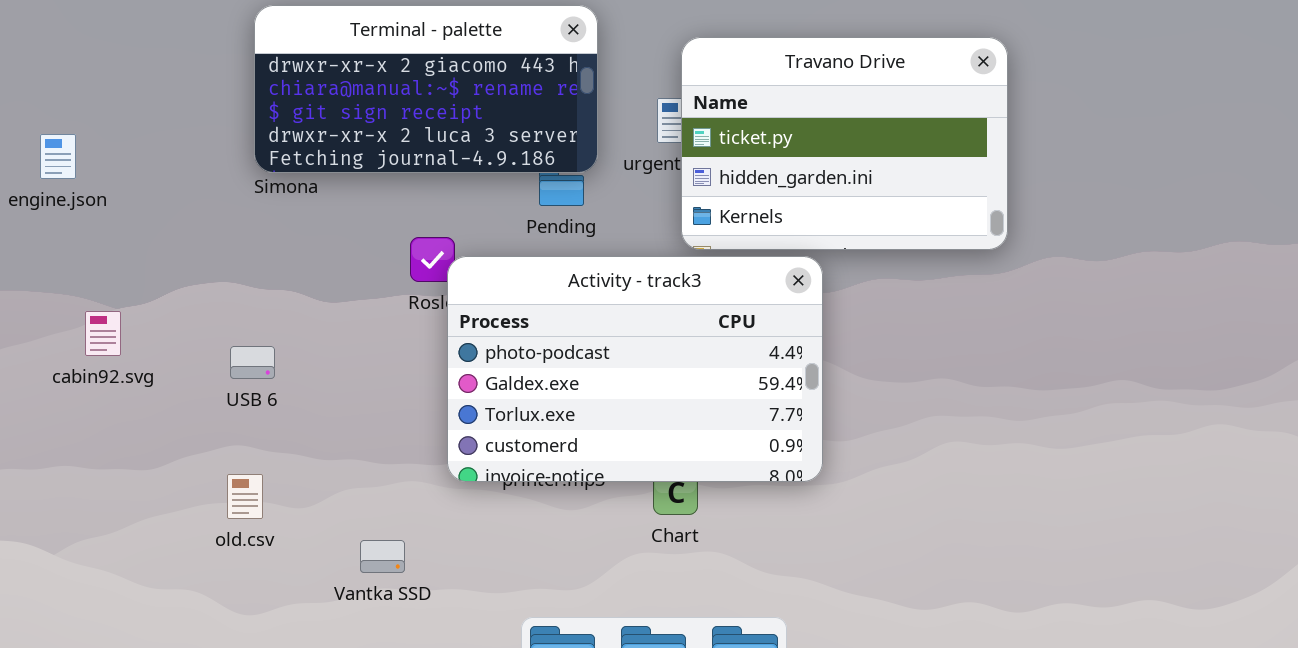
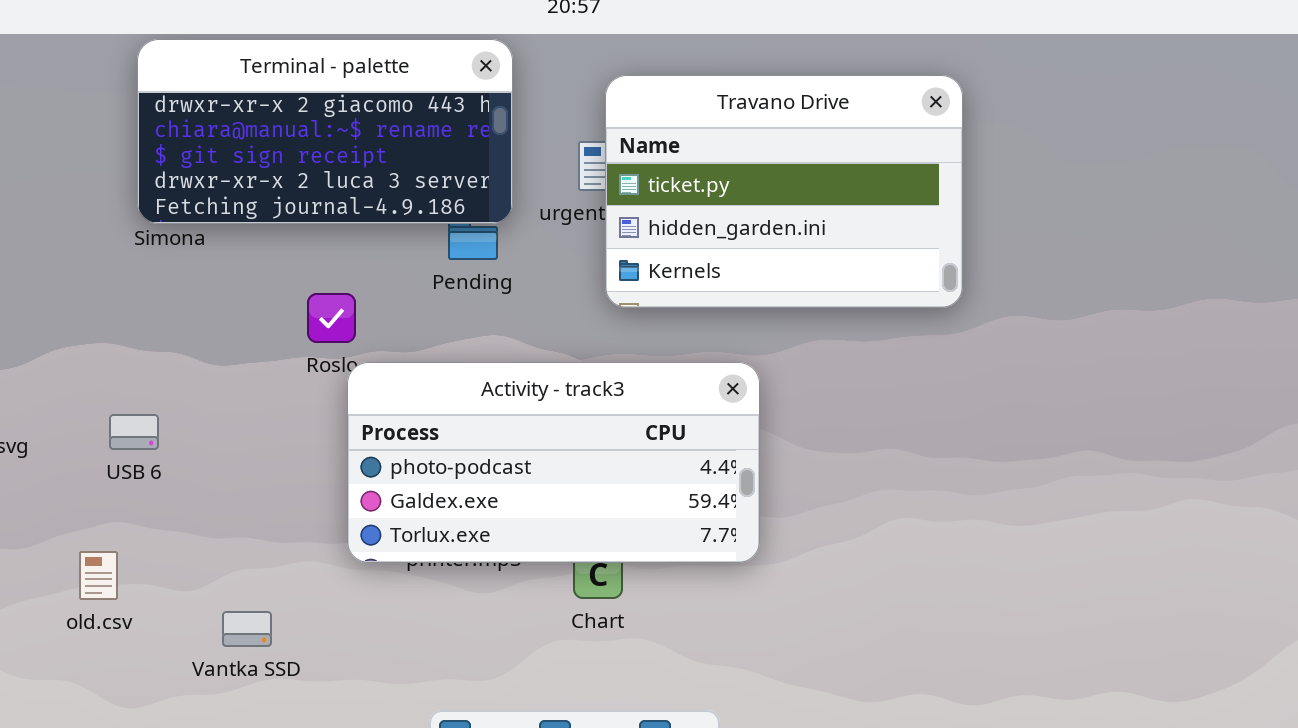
Activity - track3: [447,256,823,482] -> [347,362,760,563], resized
old.csv: [227,474,263,519] -> [79,551,118,600], moved
Vantka SSD: [360,540,405,573] -> [222,611,272,647], moved

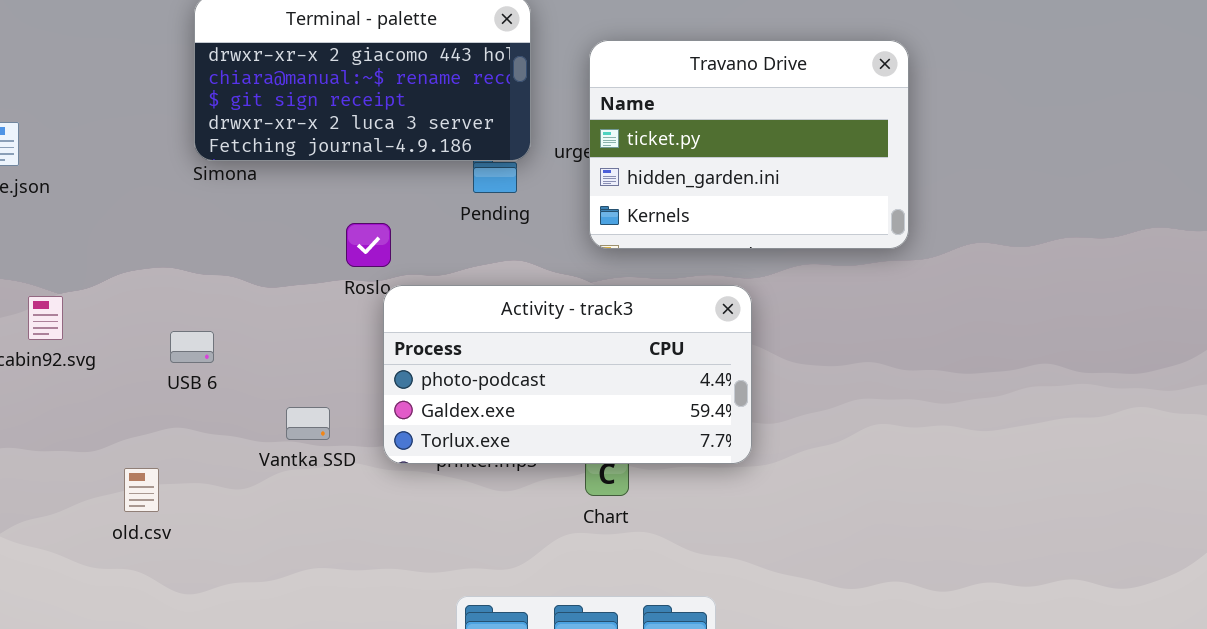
Travano Drive: [605,75,963,308] -> [589,40,909,249], moved
old.csv: [79,551,118,600] -> [124,468,159,512], moved
Vantka SSD: [222,611,272,647] -> [286,407,330,440], moved

